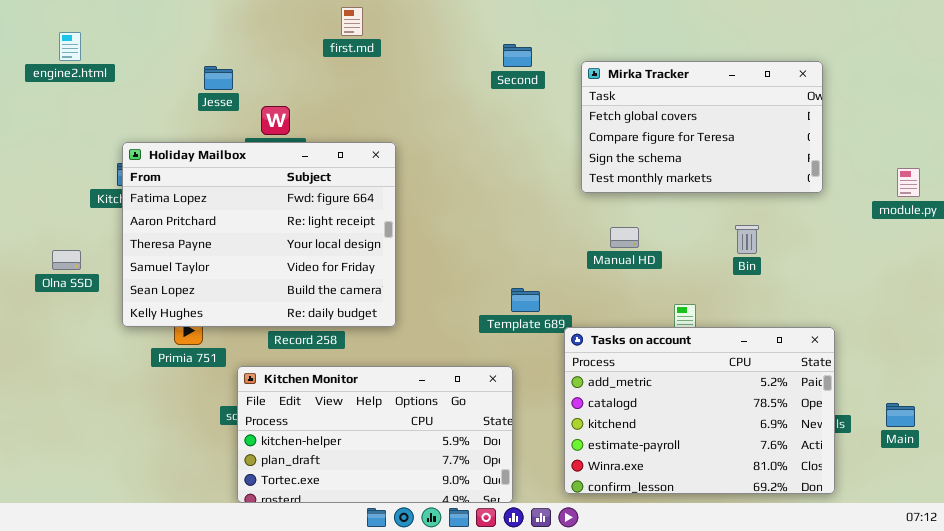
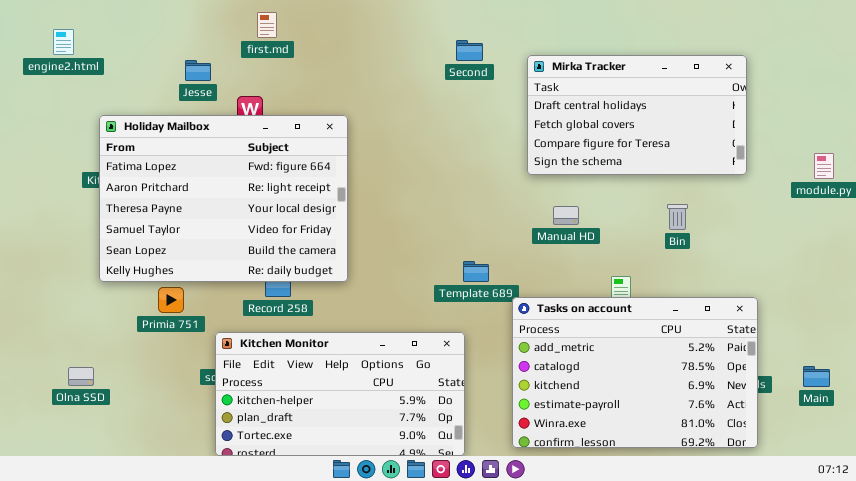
first.md: [341,7,363,36] -> [257,12,277,38], moved
Mirka Tracker: [581,61,823,193] -> [527,55,747,175], scrolled up 1 row
Holiday Mailbox: [122,142,396,327] -> [99,115,348,282], moved
Olna SSD: [52,250,81,270] -> [68,367,94,386], moved

